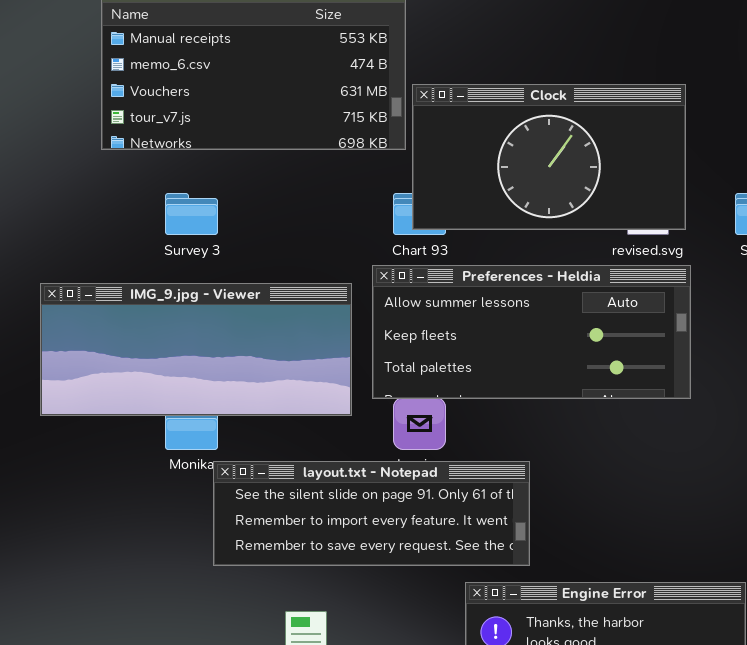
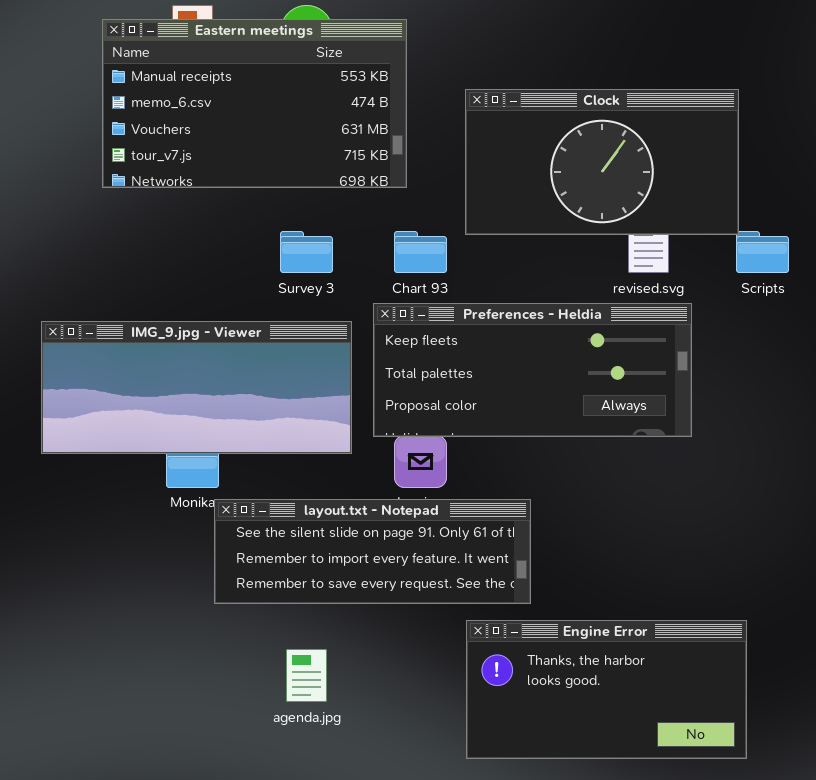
Clock: [412,84,686,230] -> [465,89,739,235], moved
Survey 3: [165,193,218,235] -> [280,231,333,273], moved
Preferences - Heldia: [372,265,691,399] -> [373,303,692,437], scrolled down 1 row

